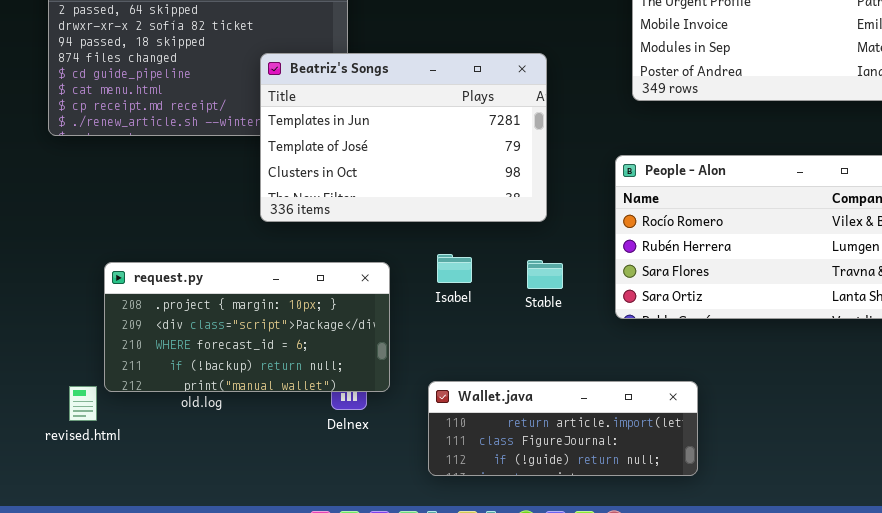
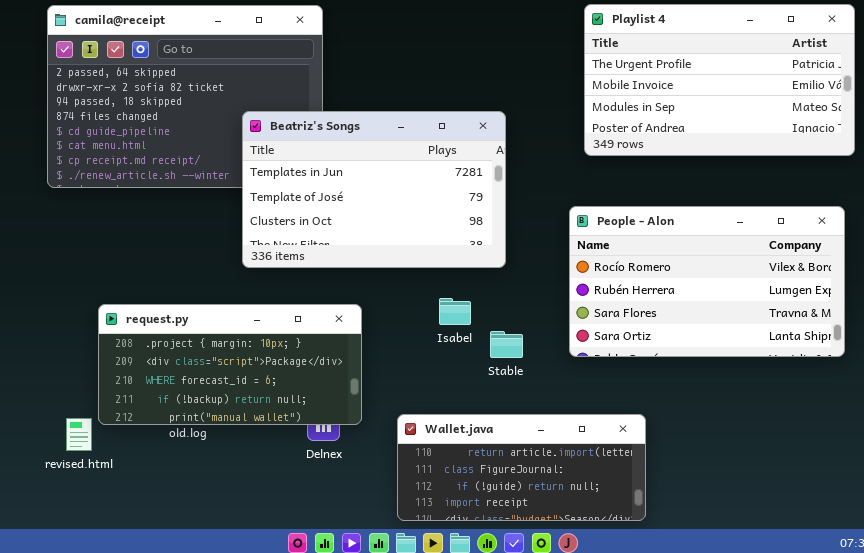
Isabel: [437,254,472,283] -> [439,298,471,325], moved
Stable: [527,260,563,289] -> [490,331,523,358], moved
Wallet.java: [428,381,698,476] -> [397,414,646,521], resized

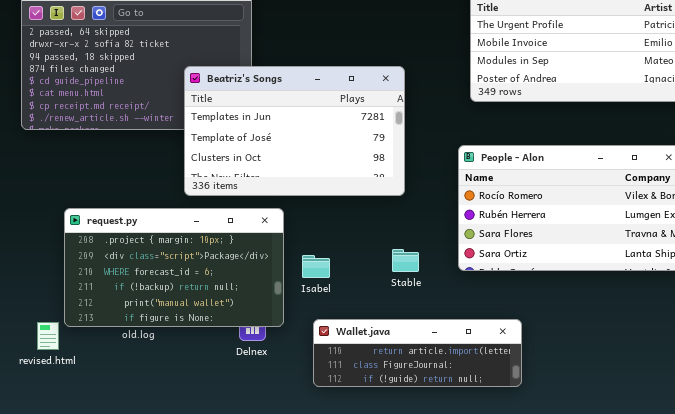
Isabel: [439,298,471,325] -> [302,255,330,278], moved
request.py: [98,304,362,425] -> [64,208,284,327], resized
Wallet.java: [397,414,646,521] -> [313,319,522,387], resized

